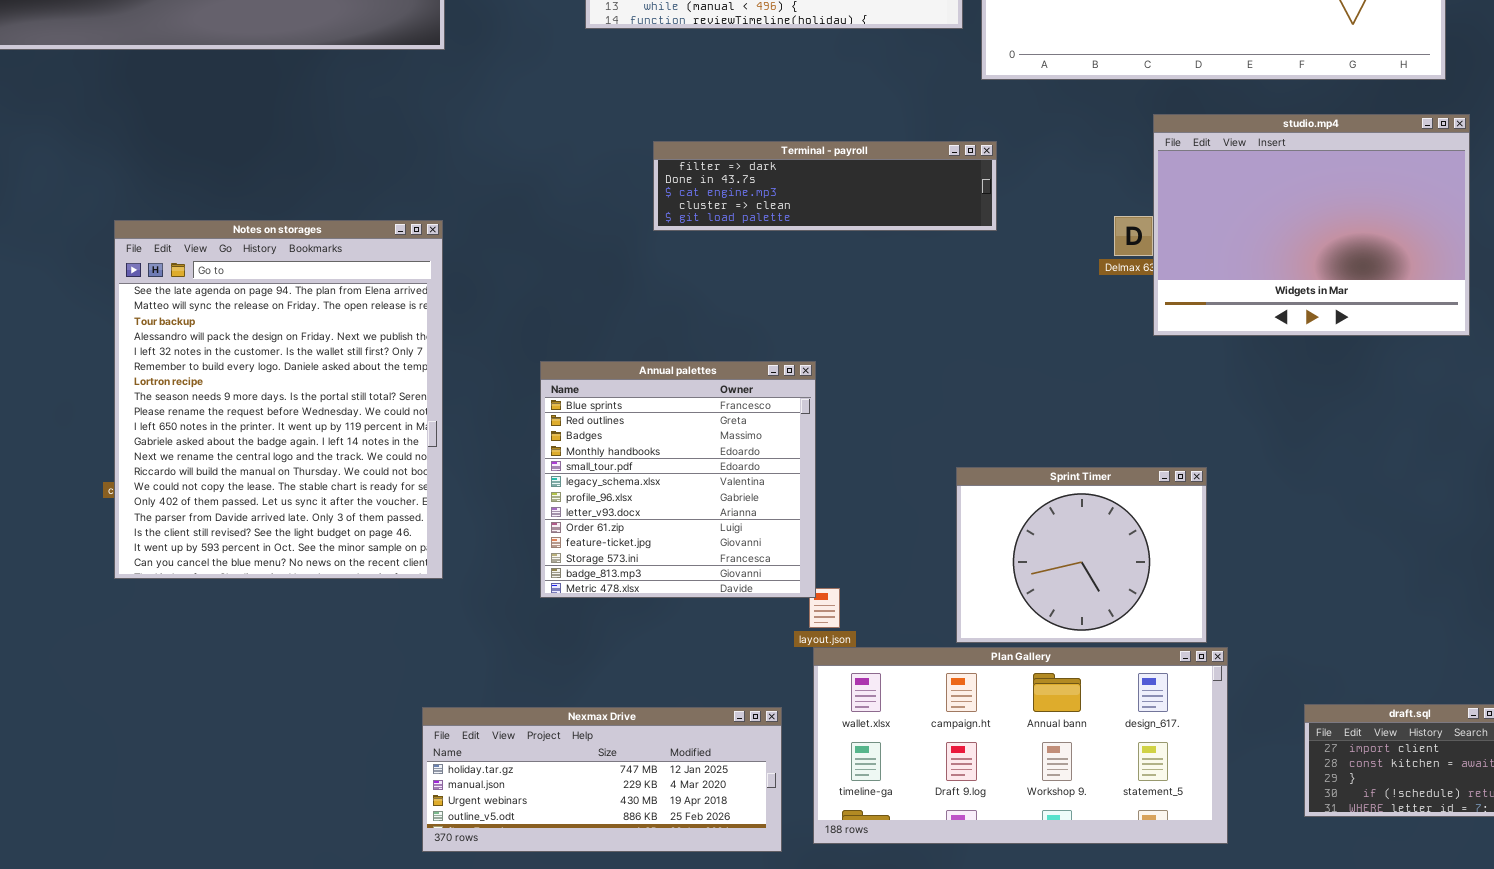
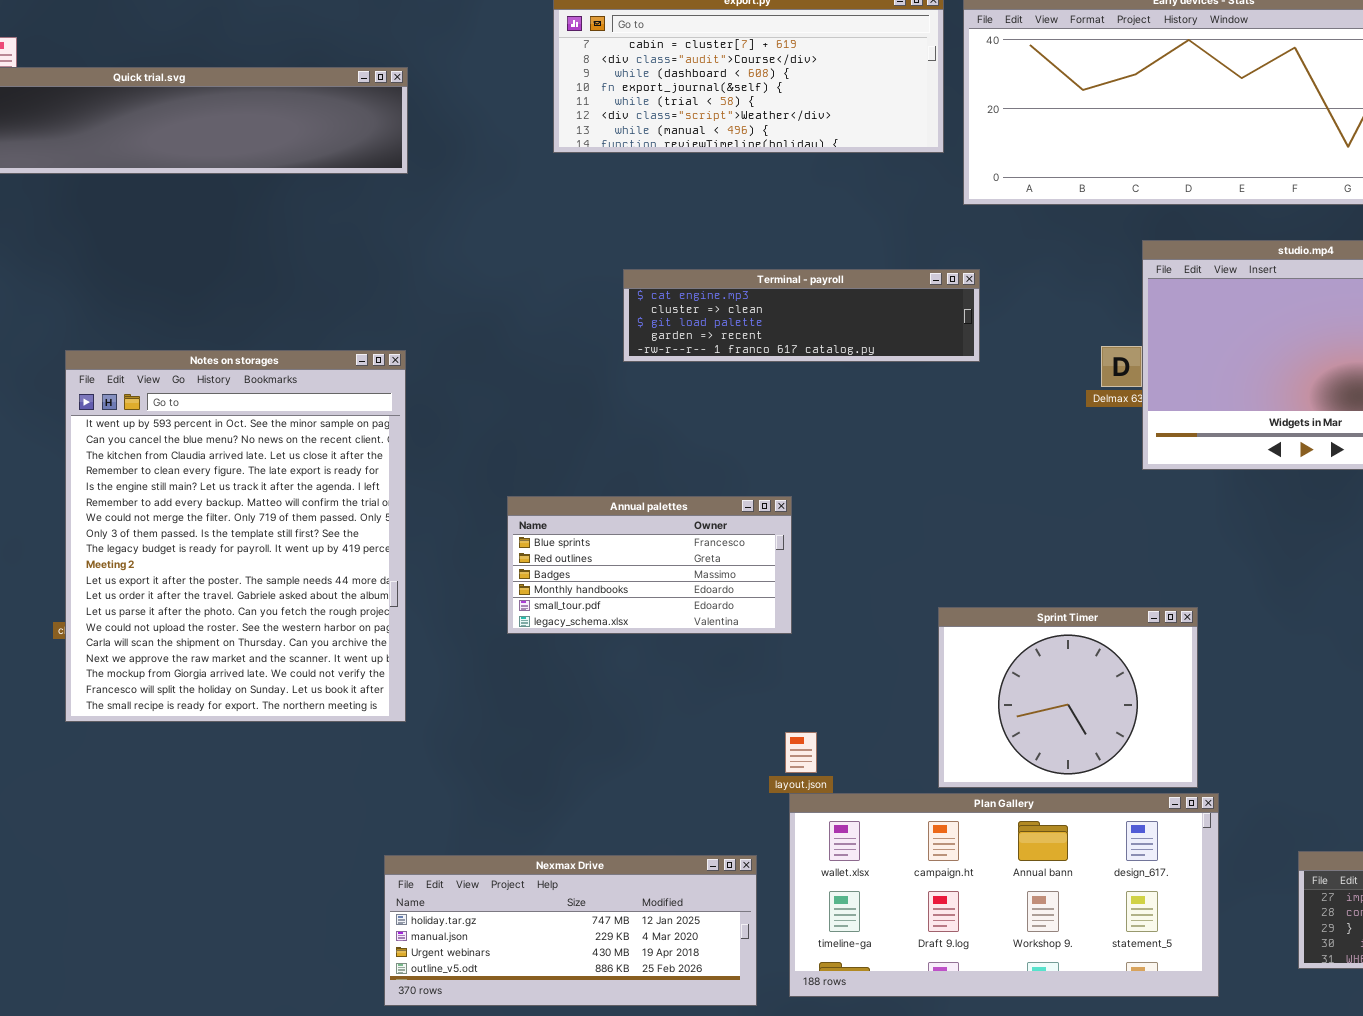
Terminal - payroll: [653,141,997,231] -> [623,269,980,362], scrolled down 2 rows
Notes on storages: [114,220,443,579] -> [65,350,406,722], scrolled down 17 rows
Annual palettes: [540,361,816,598] -> [507,496,792,634], resized

